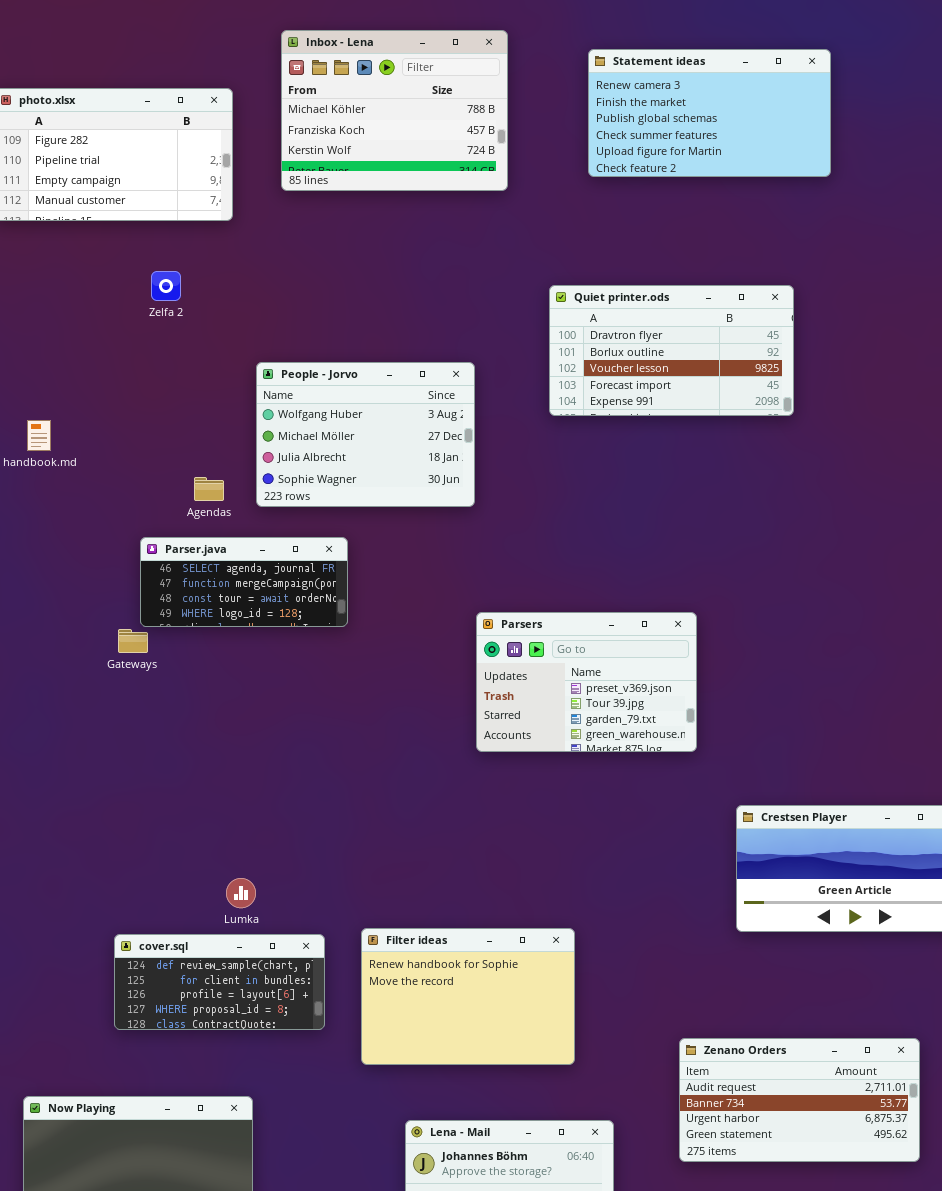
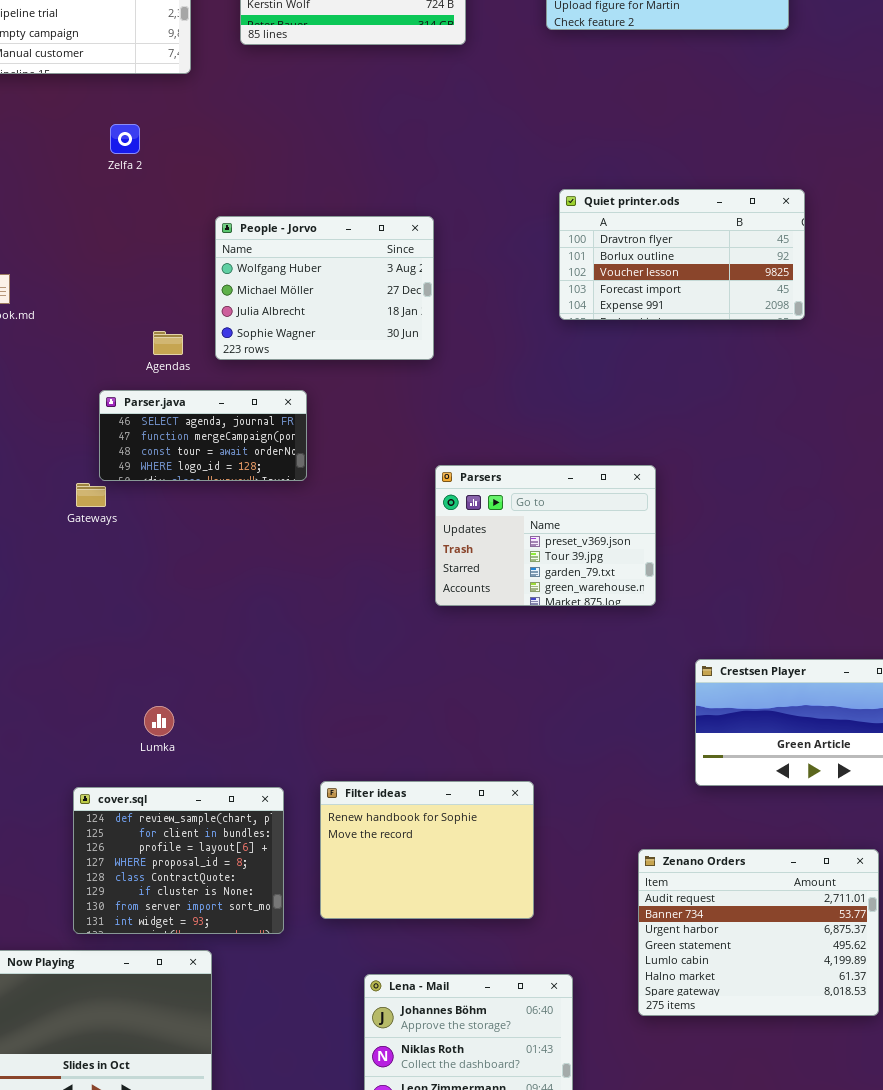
Quiet printer.ods: [549,285,794,416] -> [559,189,805,320], moved
Lumka: [226,878,256,908] -> [144,706,174,736], moved
cover.sql: [114,934,325,1030] -> [73,787,284,934], resized
Zenano Orders: [679,1038,920,1162] -> [638,849,879,1016], resized

